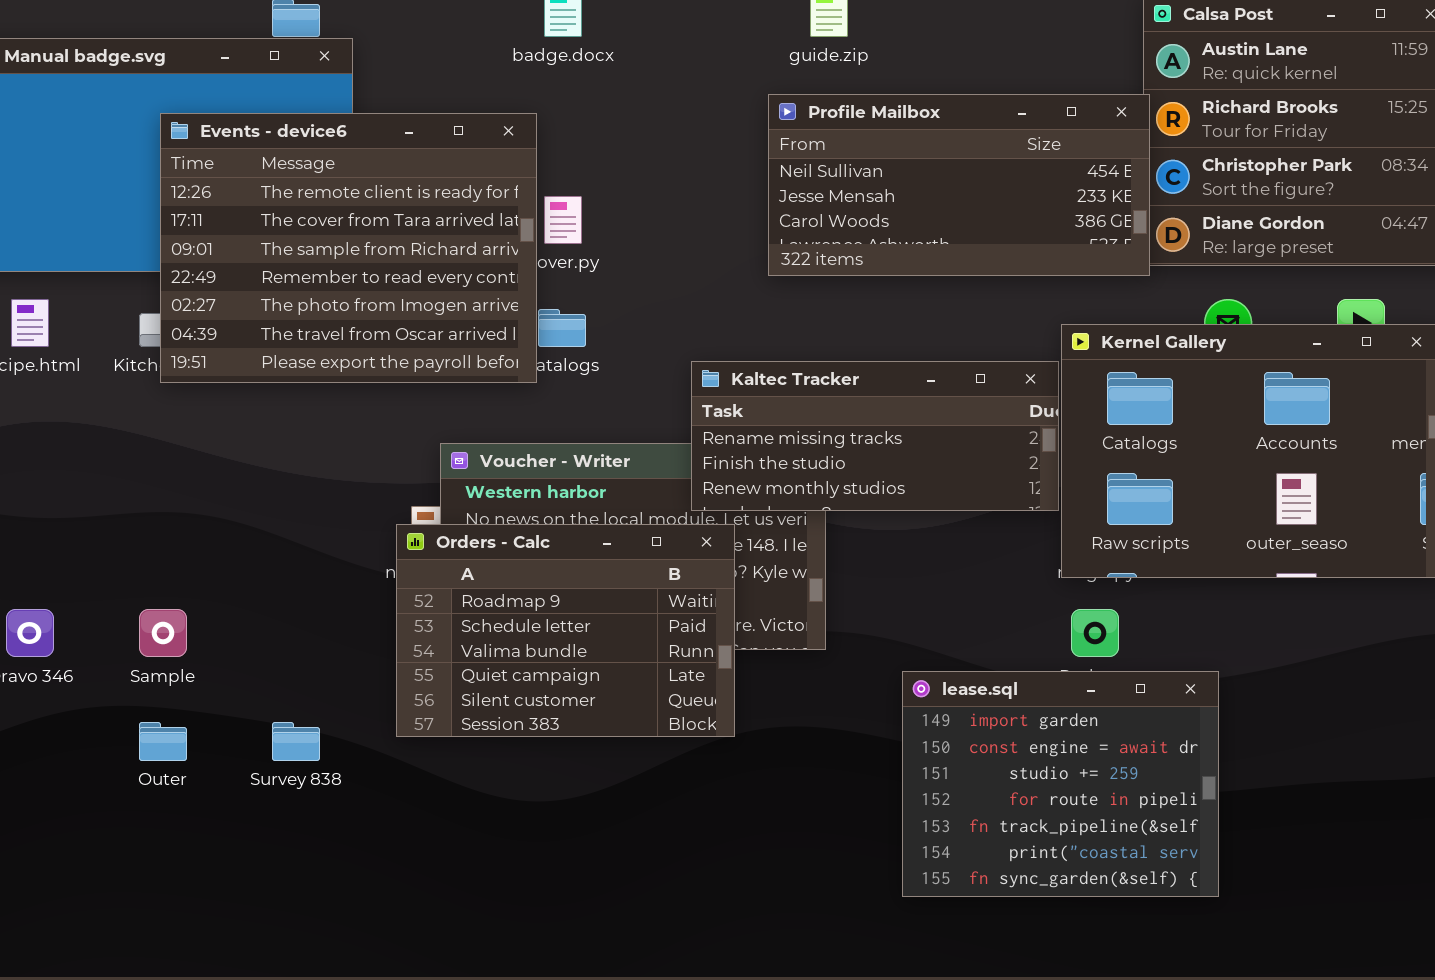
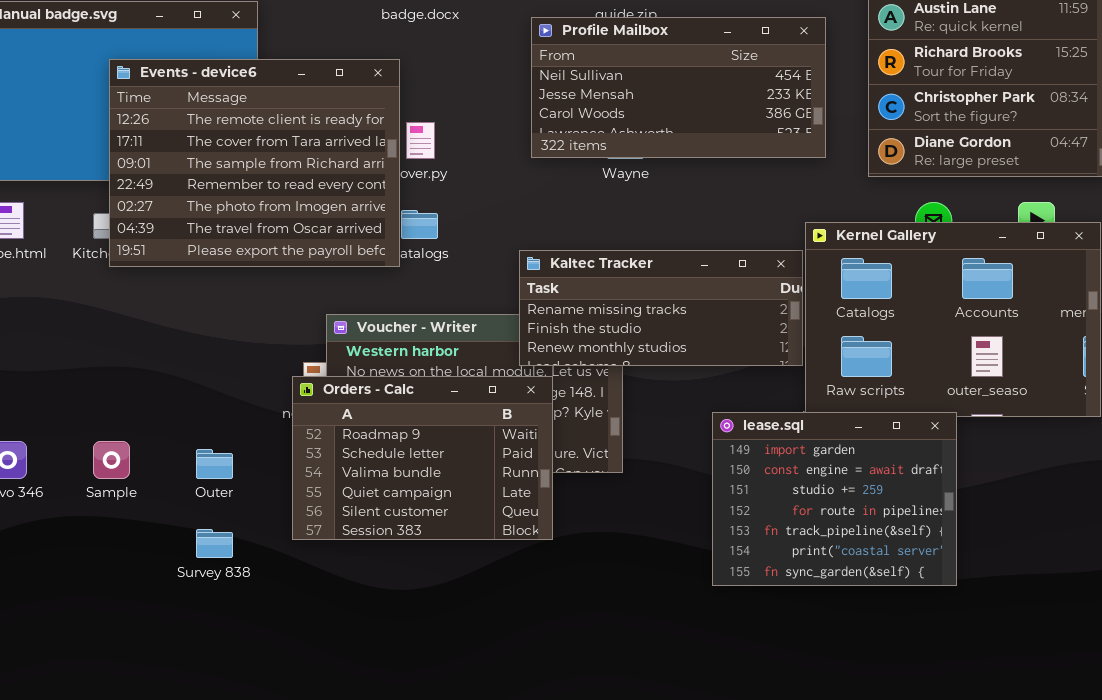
Profile Mailbox: [768,94,1150,276] -> [531,17,826,158], moved
lease.sql: [902,671,1219,897] -> [712,412,957,586], moved
Outer: [139,722,187,761] -> [196,449,233,479], moved

